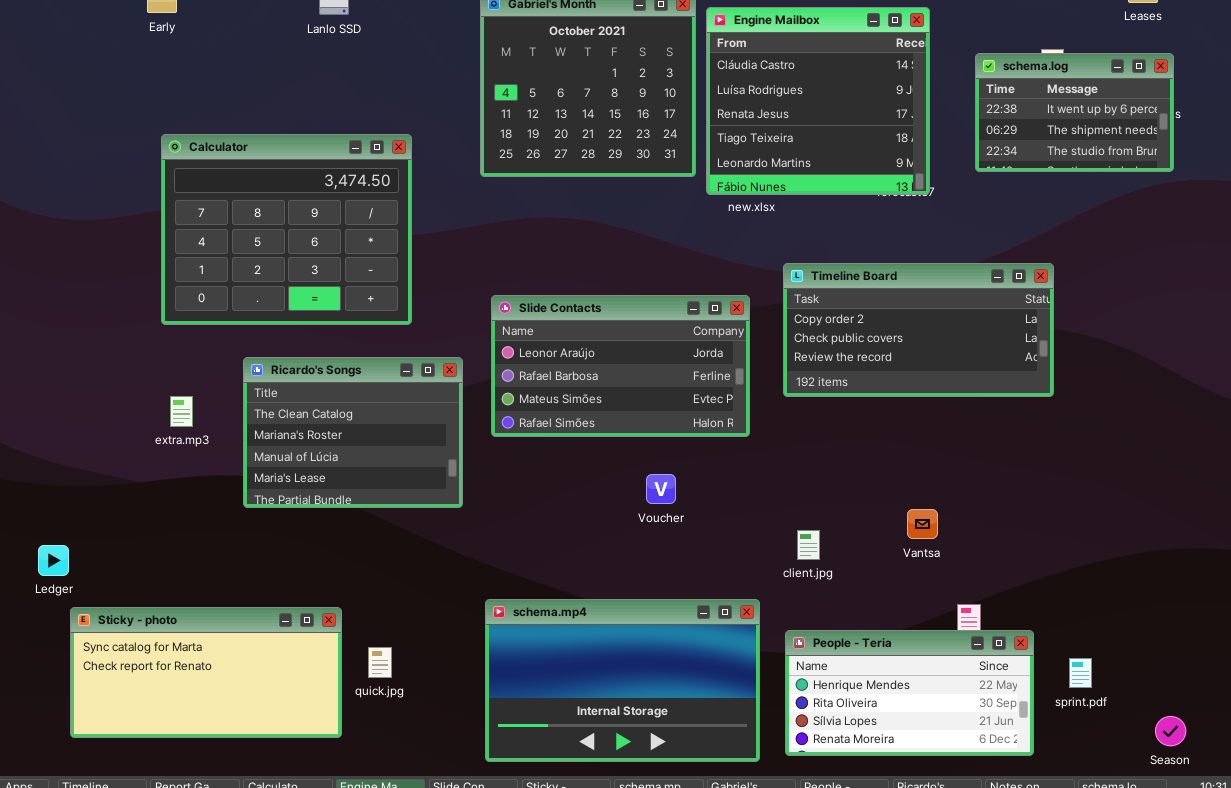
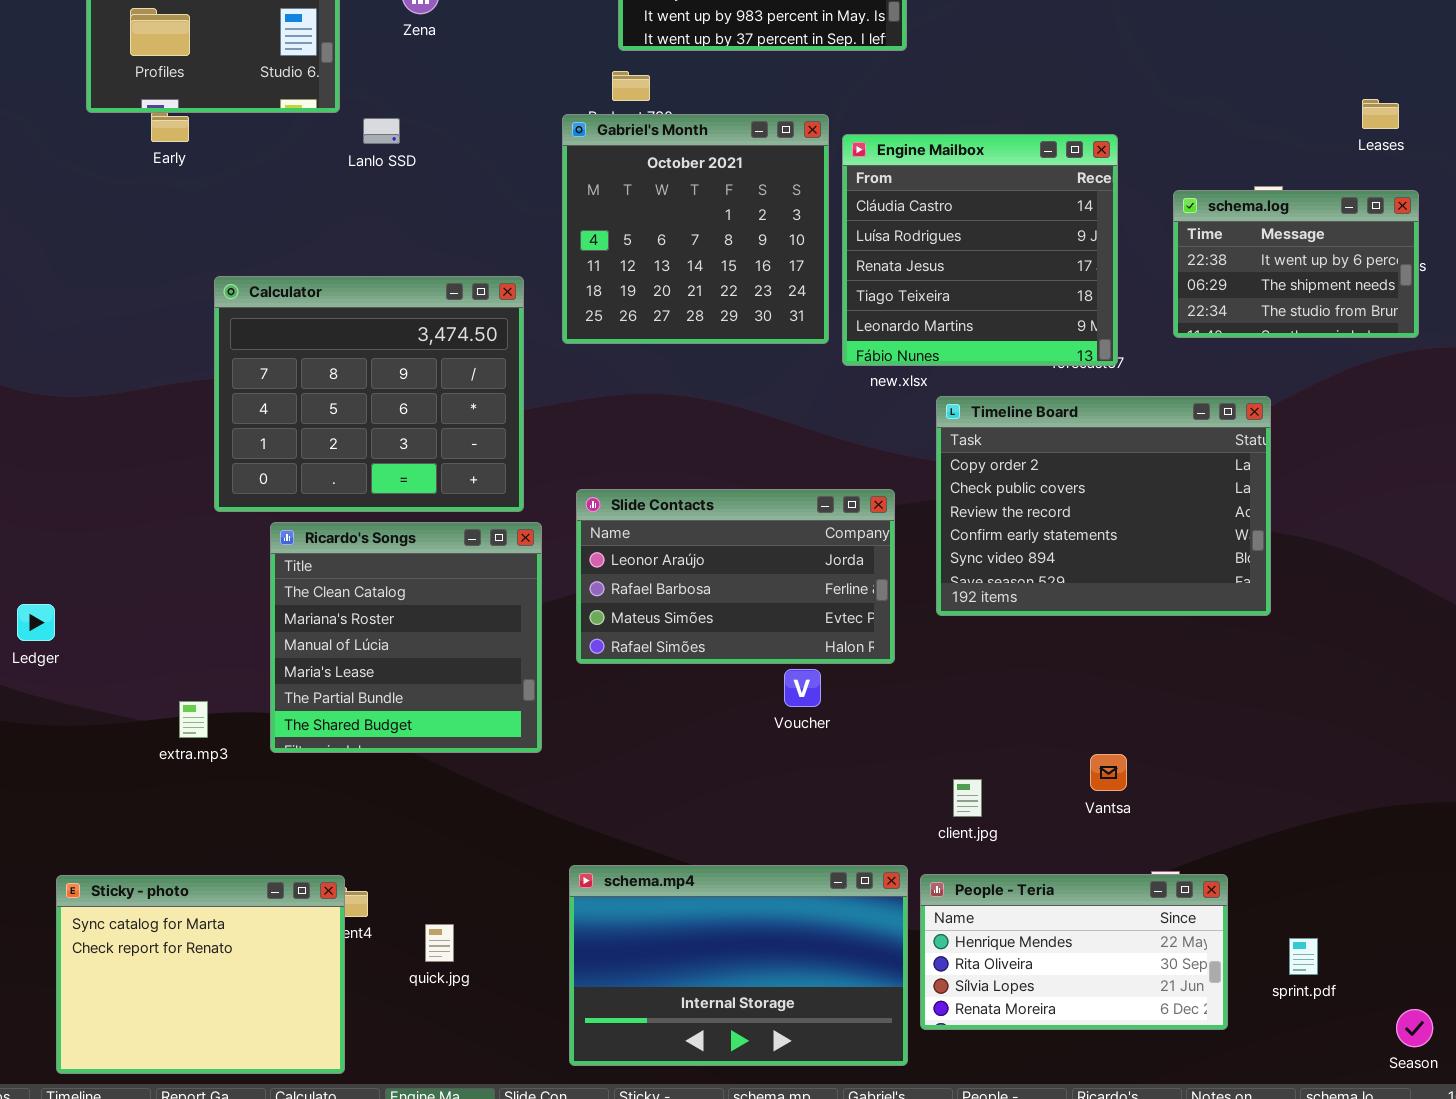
Calculator: [161,134,412,325] -> [214,276,524,512], moved
Timeline Board: [783,263,1054,397] -> [936,396,1271,616], resized
Ricardo's Songs: [243,357,463,508] -> [270,522,542,753], resized
extra.mp3: [170,396,193,427] -> [179,701,208,738], moved
Voucher: [646,474,676,504] -> [784,669,821,707], moved
Ledger: [38,545,69,576] -> [17,604,55,641], moved
Sticky - photo: [70,607,342,738] -> [56,875,345,1074], resized
People - Teria: [785,630,1034,756] -> [920,874,1228,1030], moved

